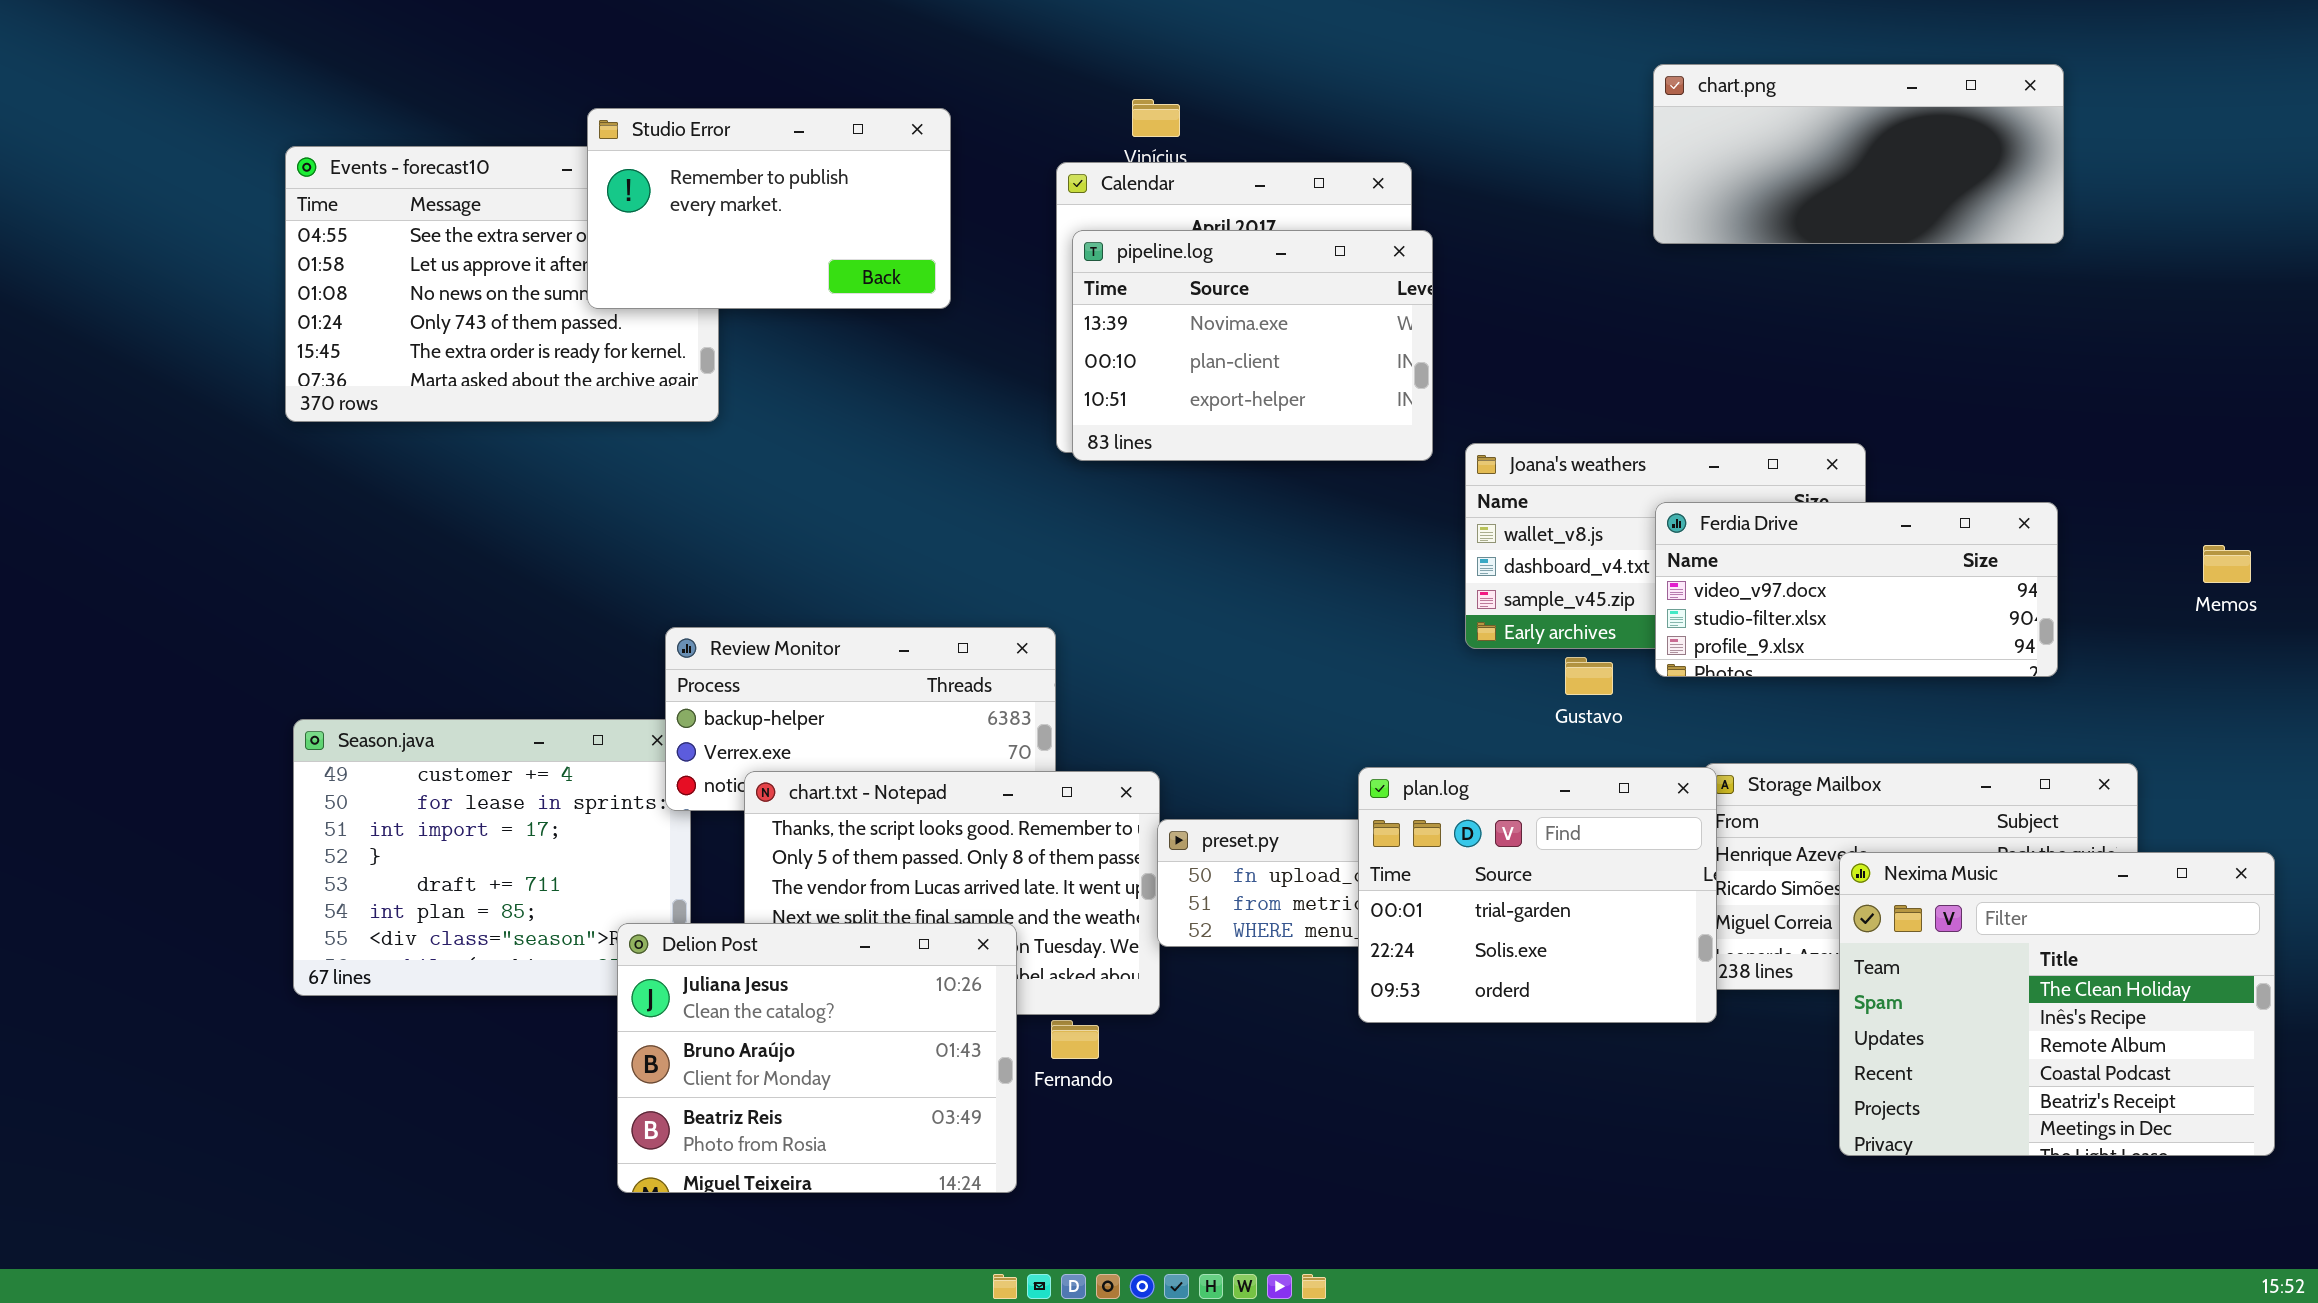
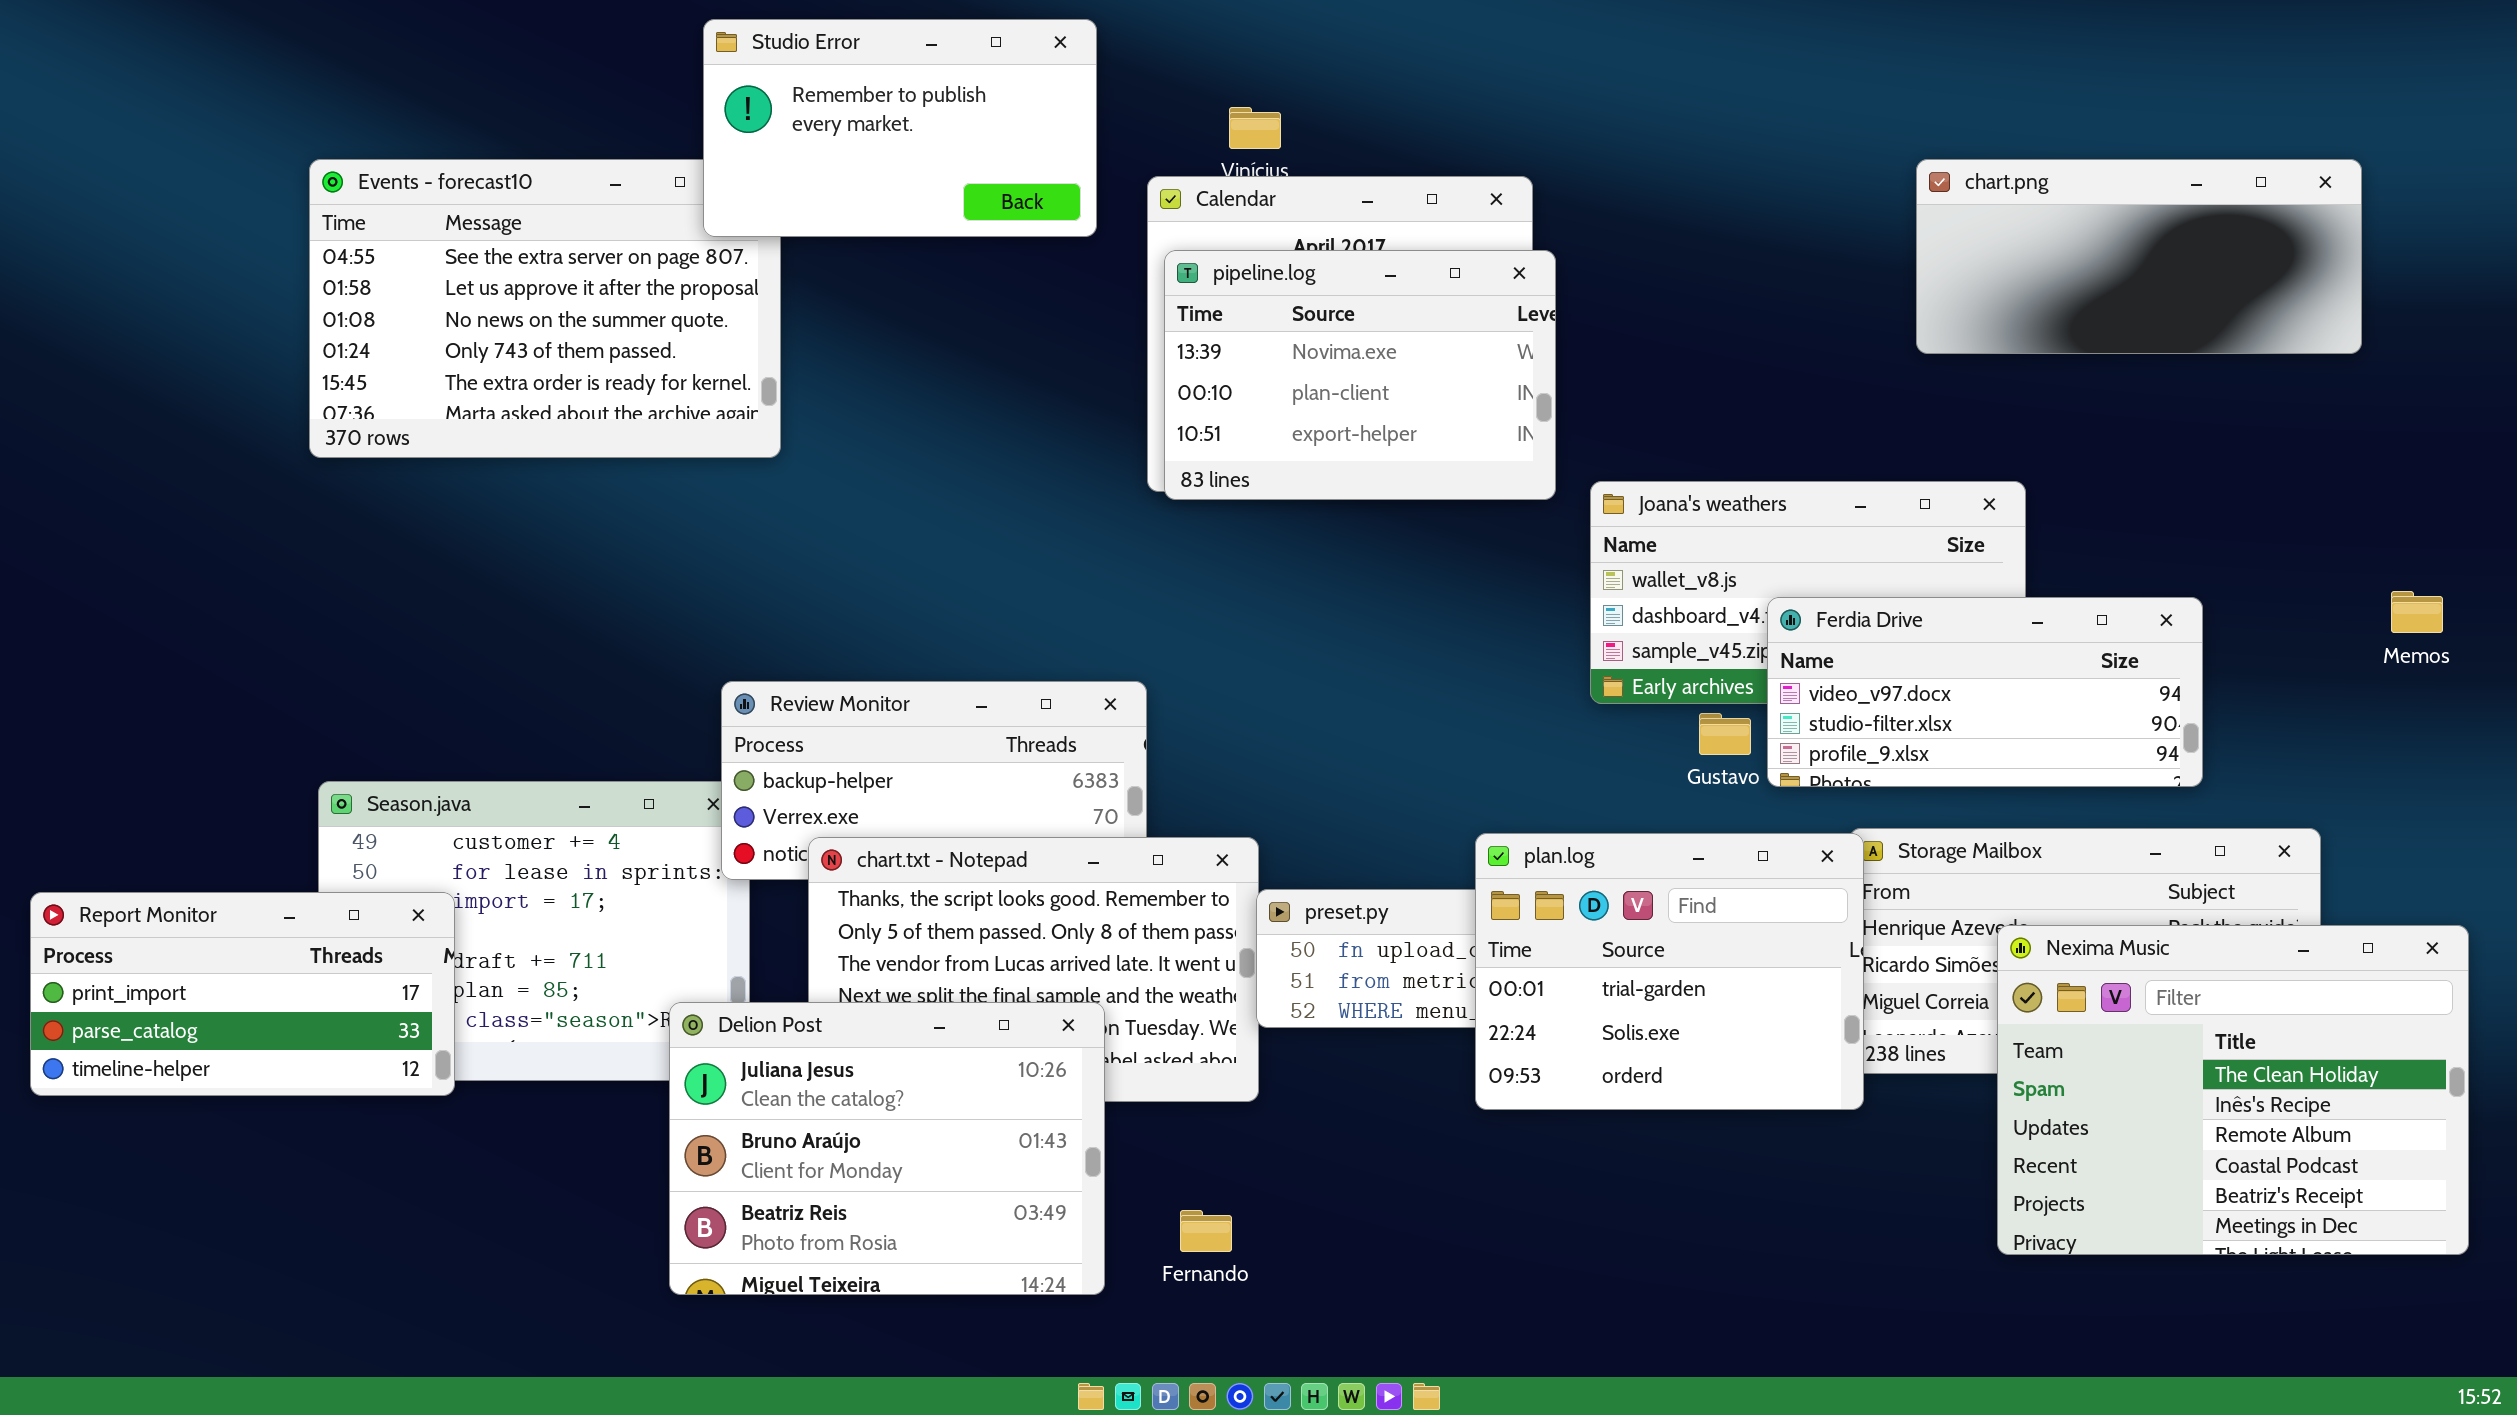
chart.png: [1653,64,2064,244] -> [1916,159,2362,354], moved
Studio Error: [587,108,951,309] -> [703,19,1097,237], moved
Ferdia Drive: [1655,502,2058,677] -> [1767,597,2203,787], moved
Report Monitor: none -> [30,892,455,1096], opened
Fernando: [1051,1020,1099,1059] -> [1180,1210,1232,1252], moved

